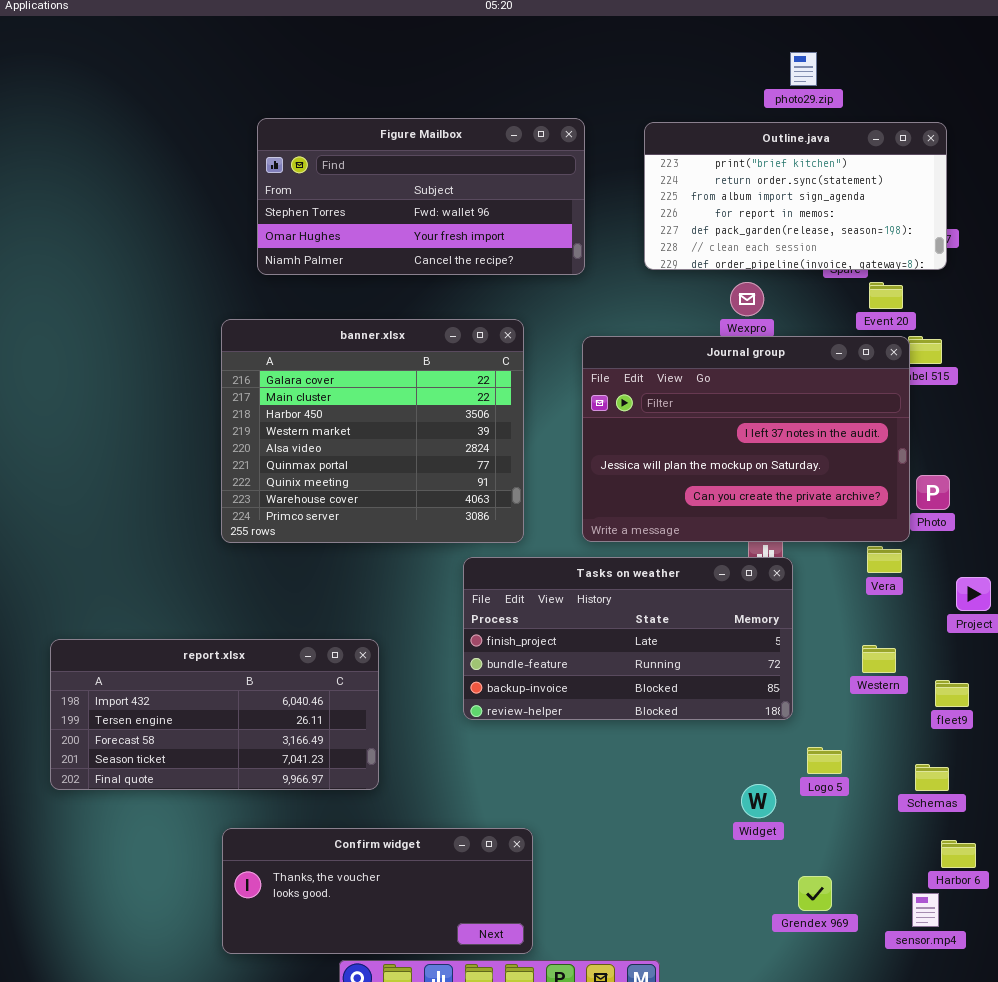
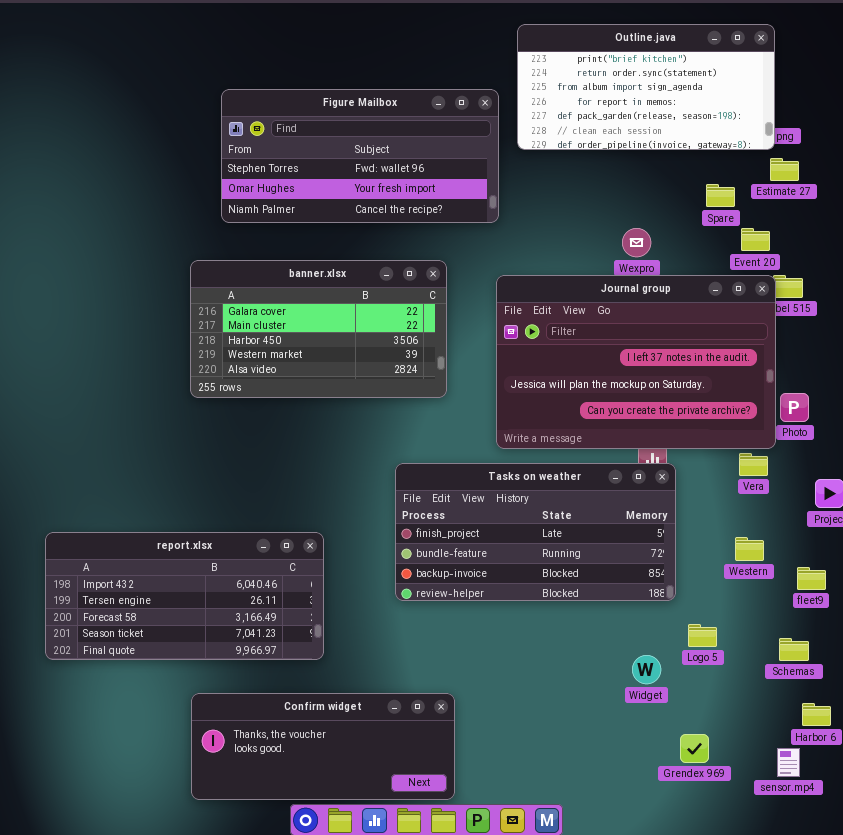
Outline.java: [644,122,947,270] -> [517,24,775,150], moved
banner.xlsx: [221,319,524,543] -> [190,260,447,398], resized

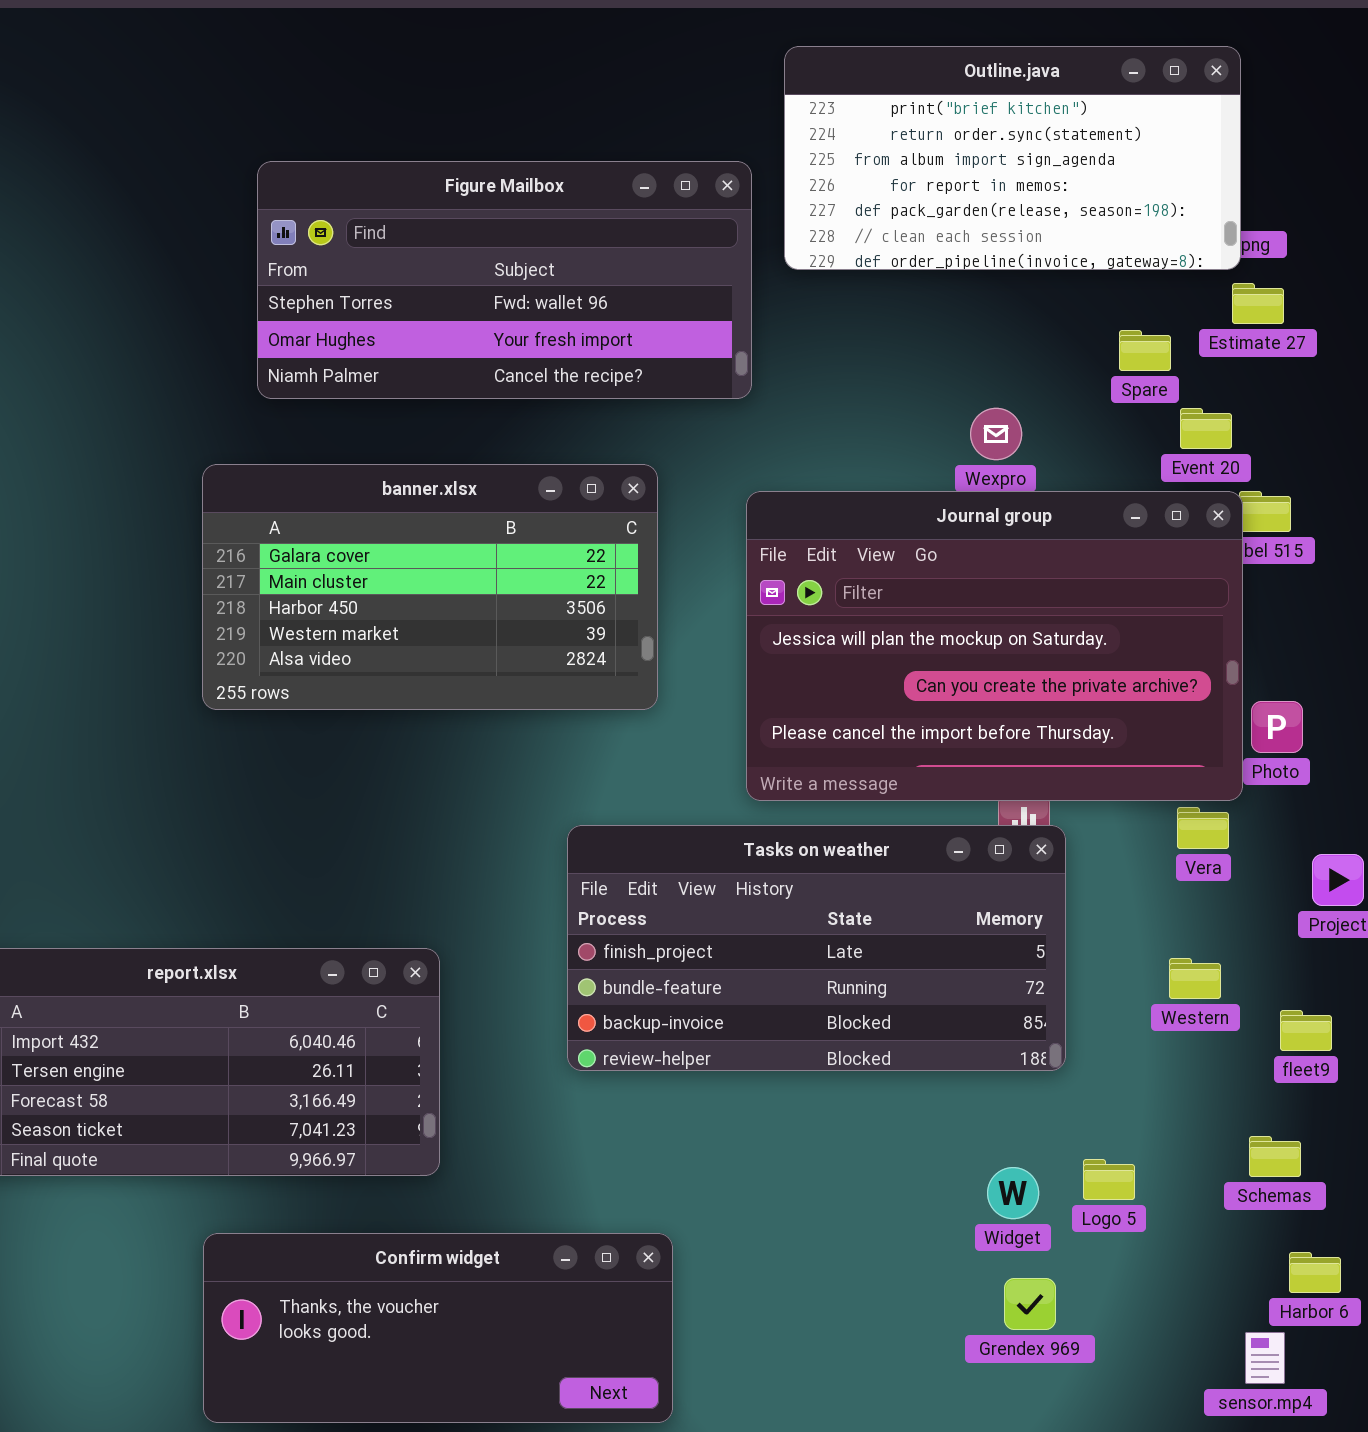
Journal group: [496,275,776,449] -> [746,491,1243,801], scrolled down 1 row
Logo 5: [688,624,717,647] -> [1083,1159,1135,1200], moved
Grendex 969: [680,734,709,763] -> [1004,1278,1056,1330], moved

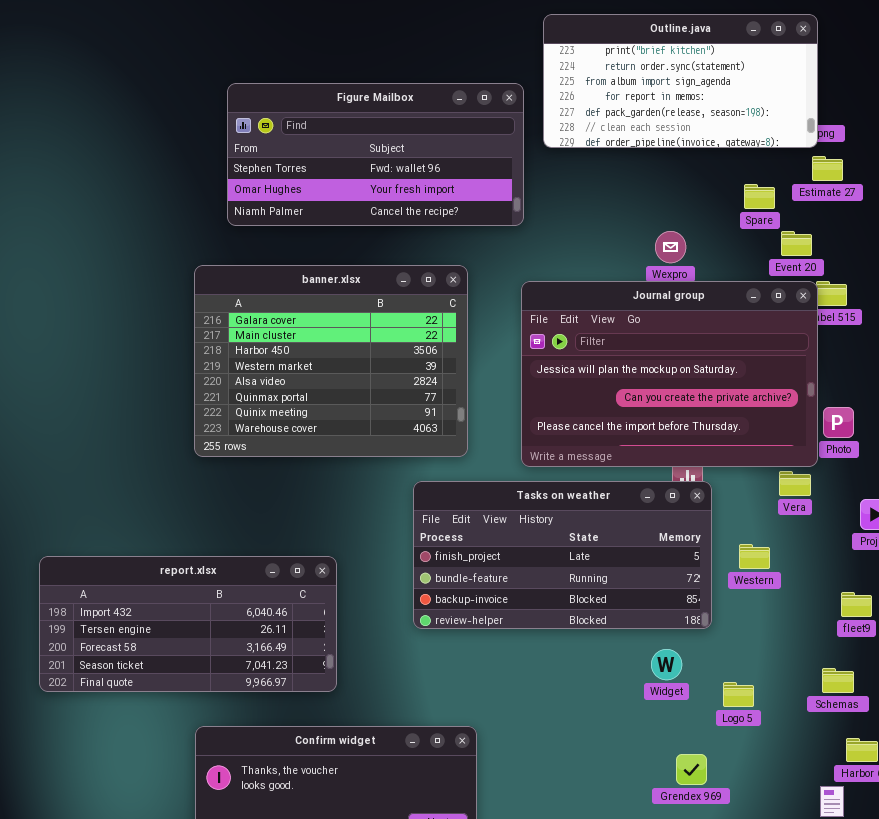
banner.xlsx: [202,464,658,710] -> [194,265,468,457], resized
Western: [1169,958,1221,999] -> [739,544,770,569], moved
Widget: [987,1167,1039,1219] -> [651,649,682,680], moved

